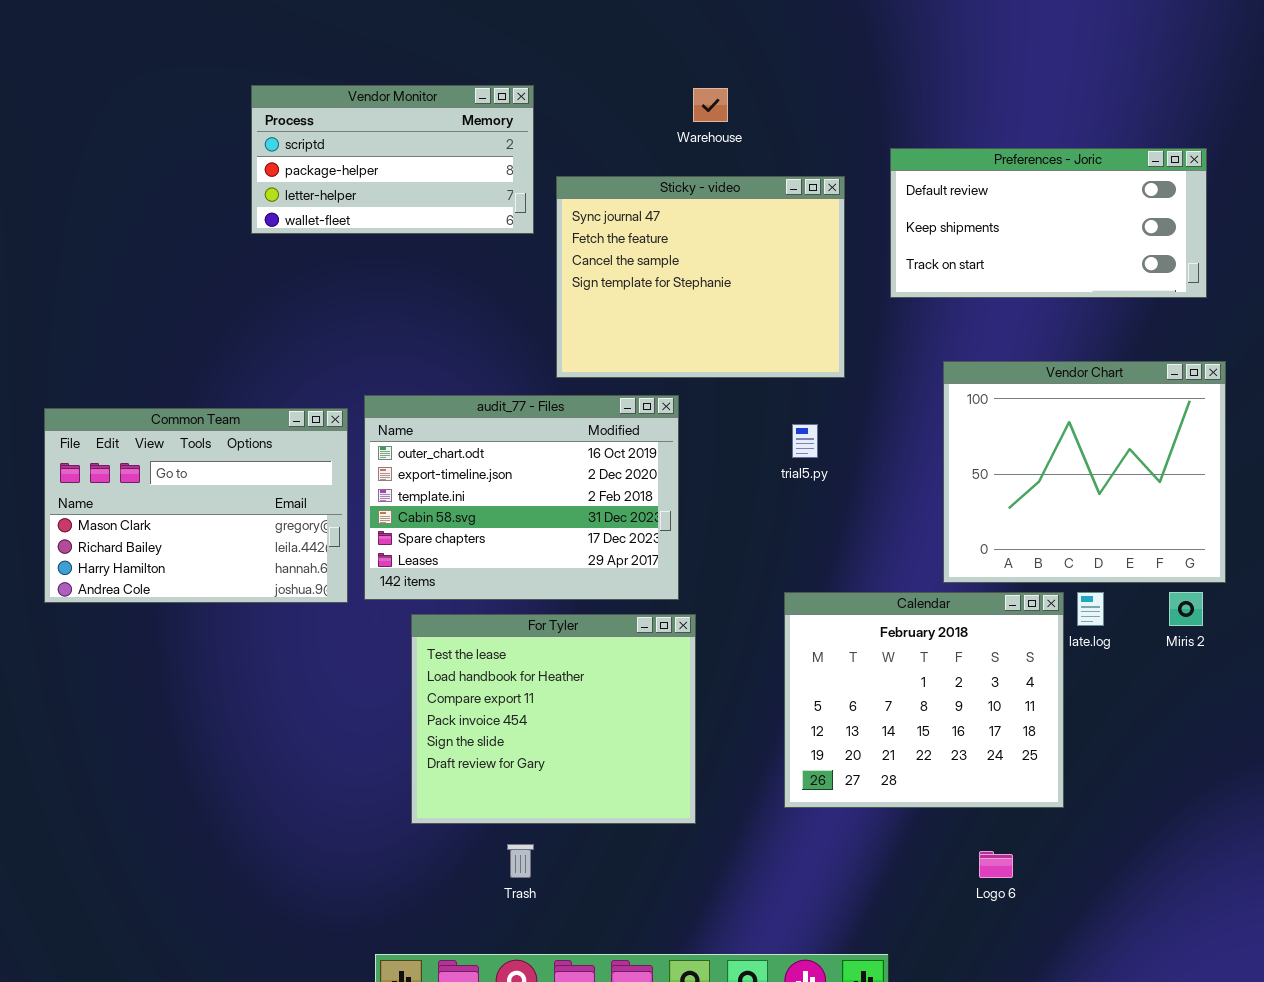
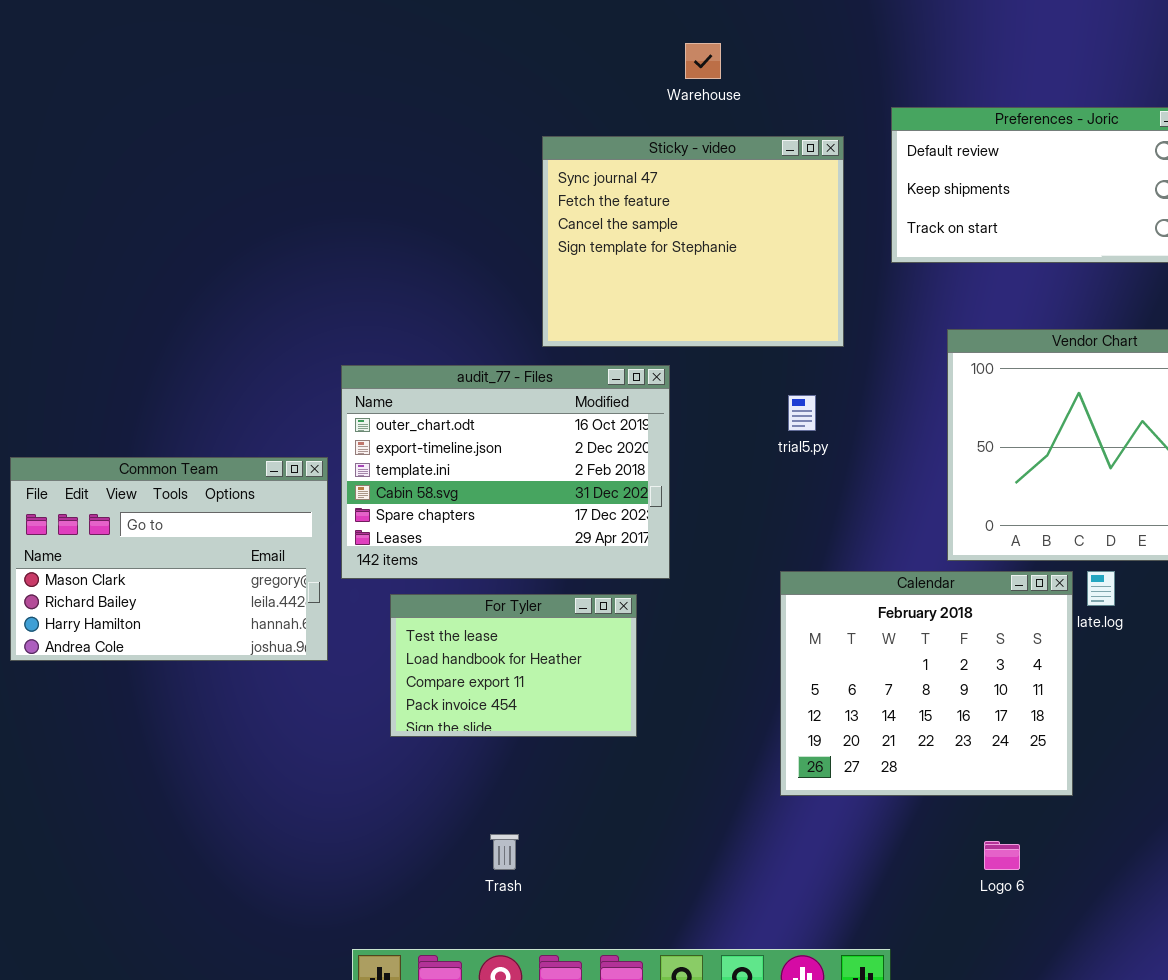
Vendor Monitor: [251,85,534,234] -> none, closed
Common Team: [44,408,348,603] -> [10,457,328,661], moved
For Tyler: [411,614,696,824] -> [390,594,637,737], resized

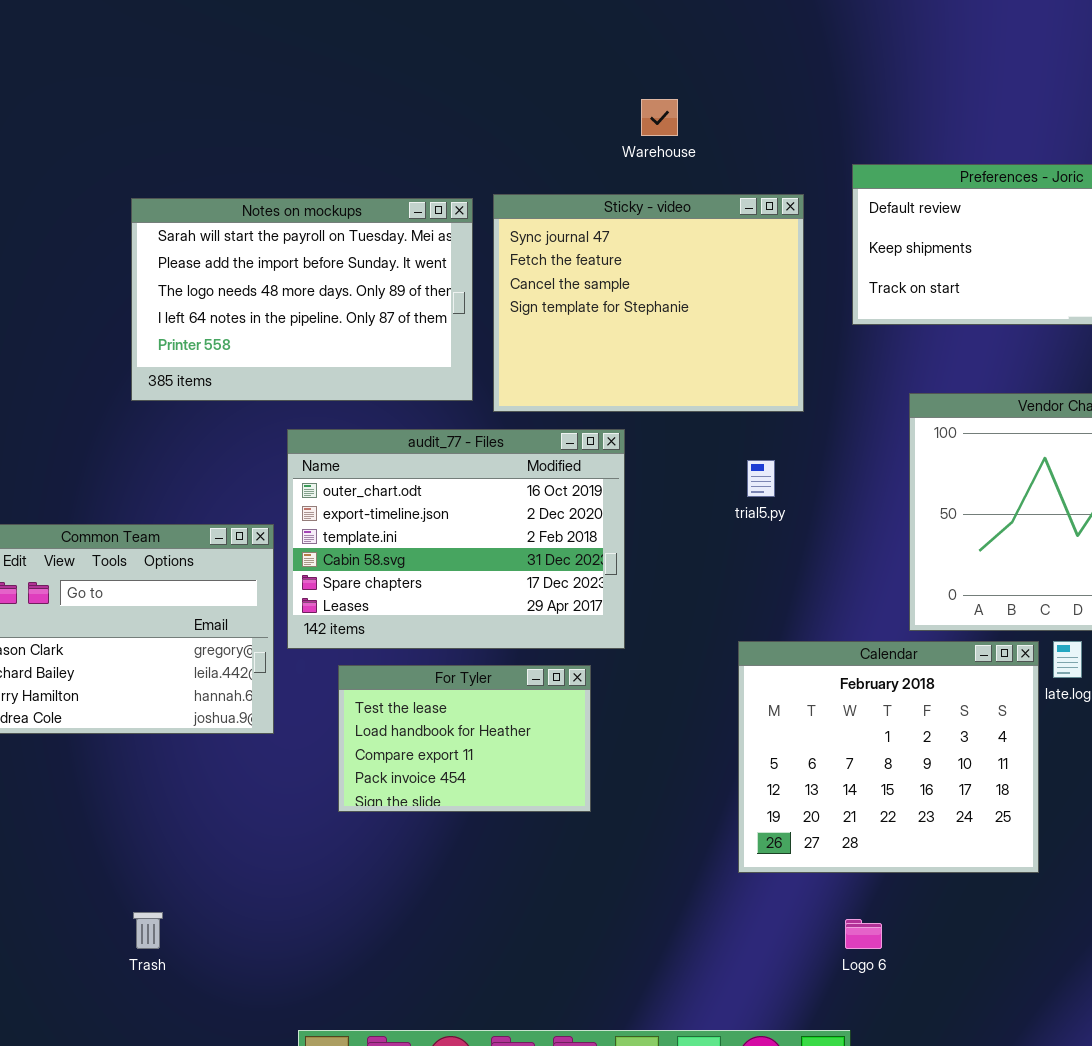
Notes on mockups: none -> [131,198,473,401], opened
Trash: [490,834,519,870] -> [133,912,163,949], moved
Logo 6: [984,841,1020,870] -> [845,919,882,949], moved

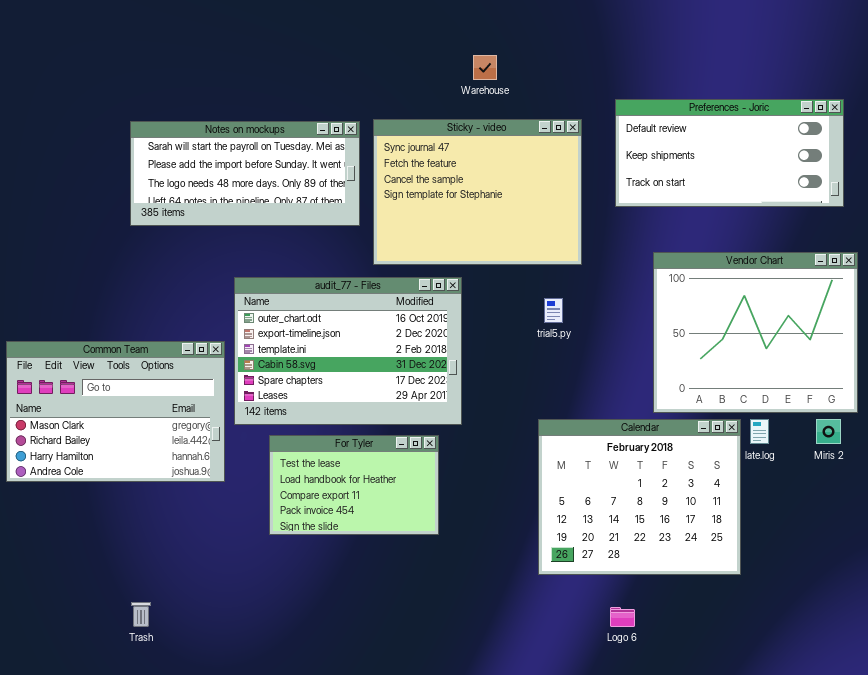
Notes on mockups: [131,198,473,401] -> [130,121,360,226], resized

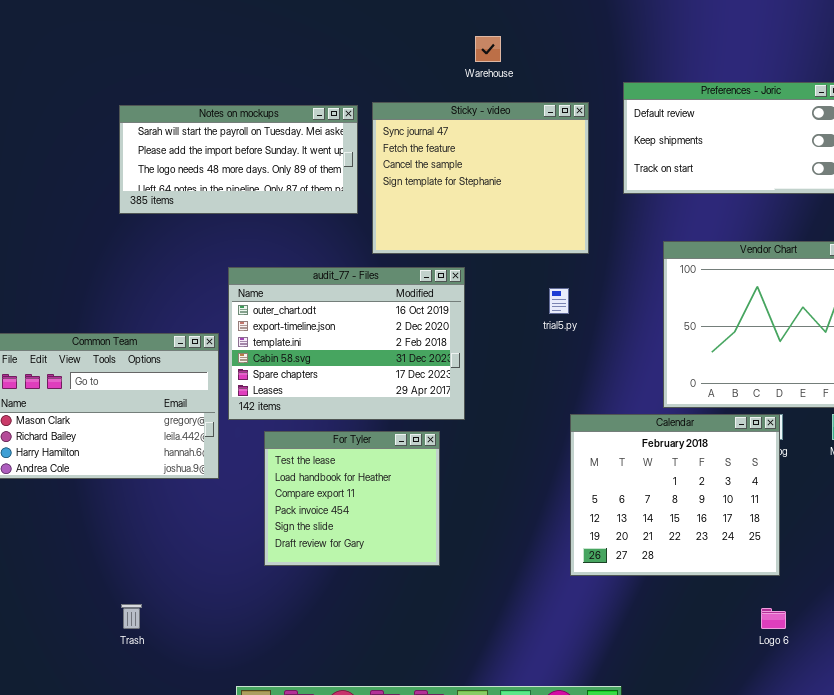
Calendar: [538,419,741,575] -> [570,414,780,576], moved
For Tyler: [269,435,439,535] -> [264,431,440,566], resized
Logo 6: [610,607,635,627] -> [761,608,786,629], moved

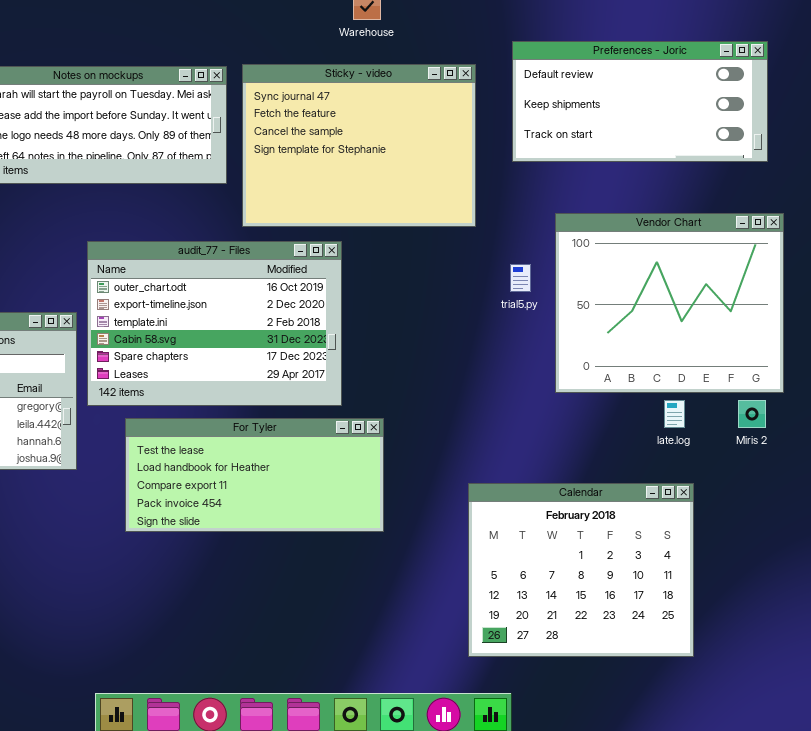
trial5.py: [549,288,569,314] -> [510,264,531,292], moved
Calendar: [570,414,780,576] -> [468,483,694,657], moved
For Tyler: [264,431,440,566] -> [125,418,384,532], resized

